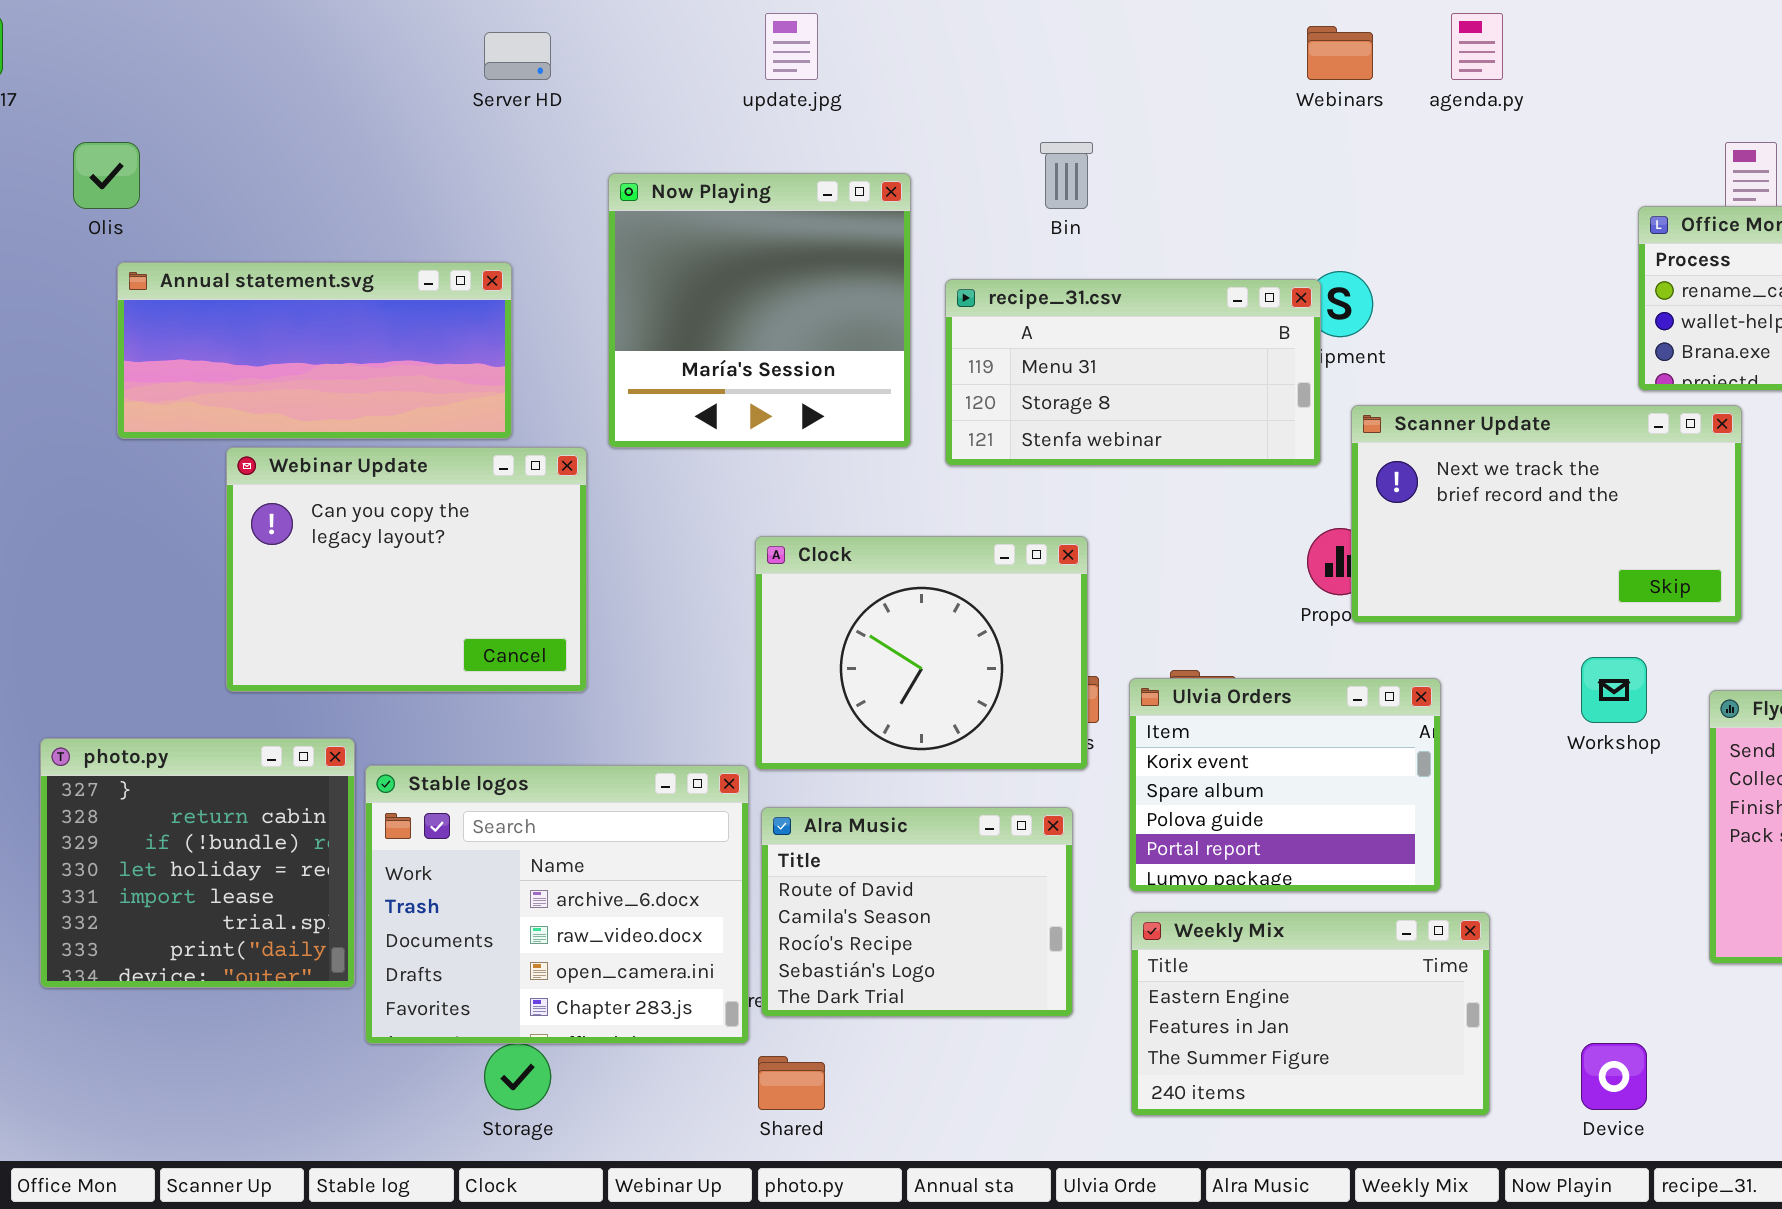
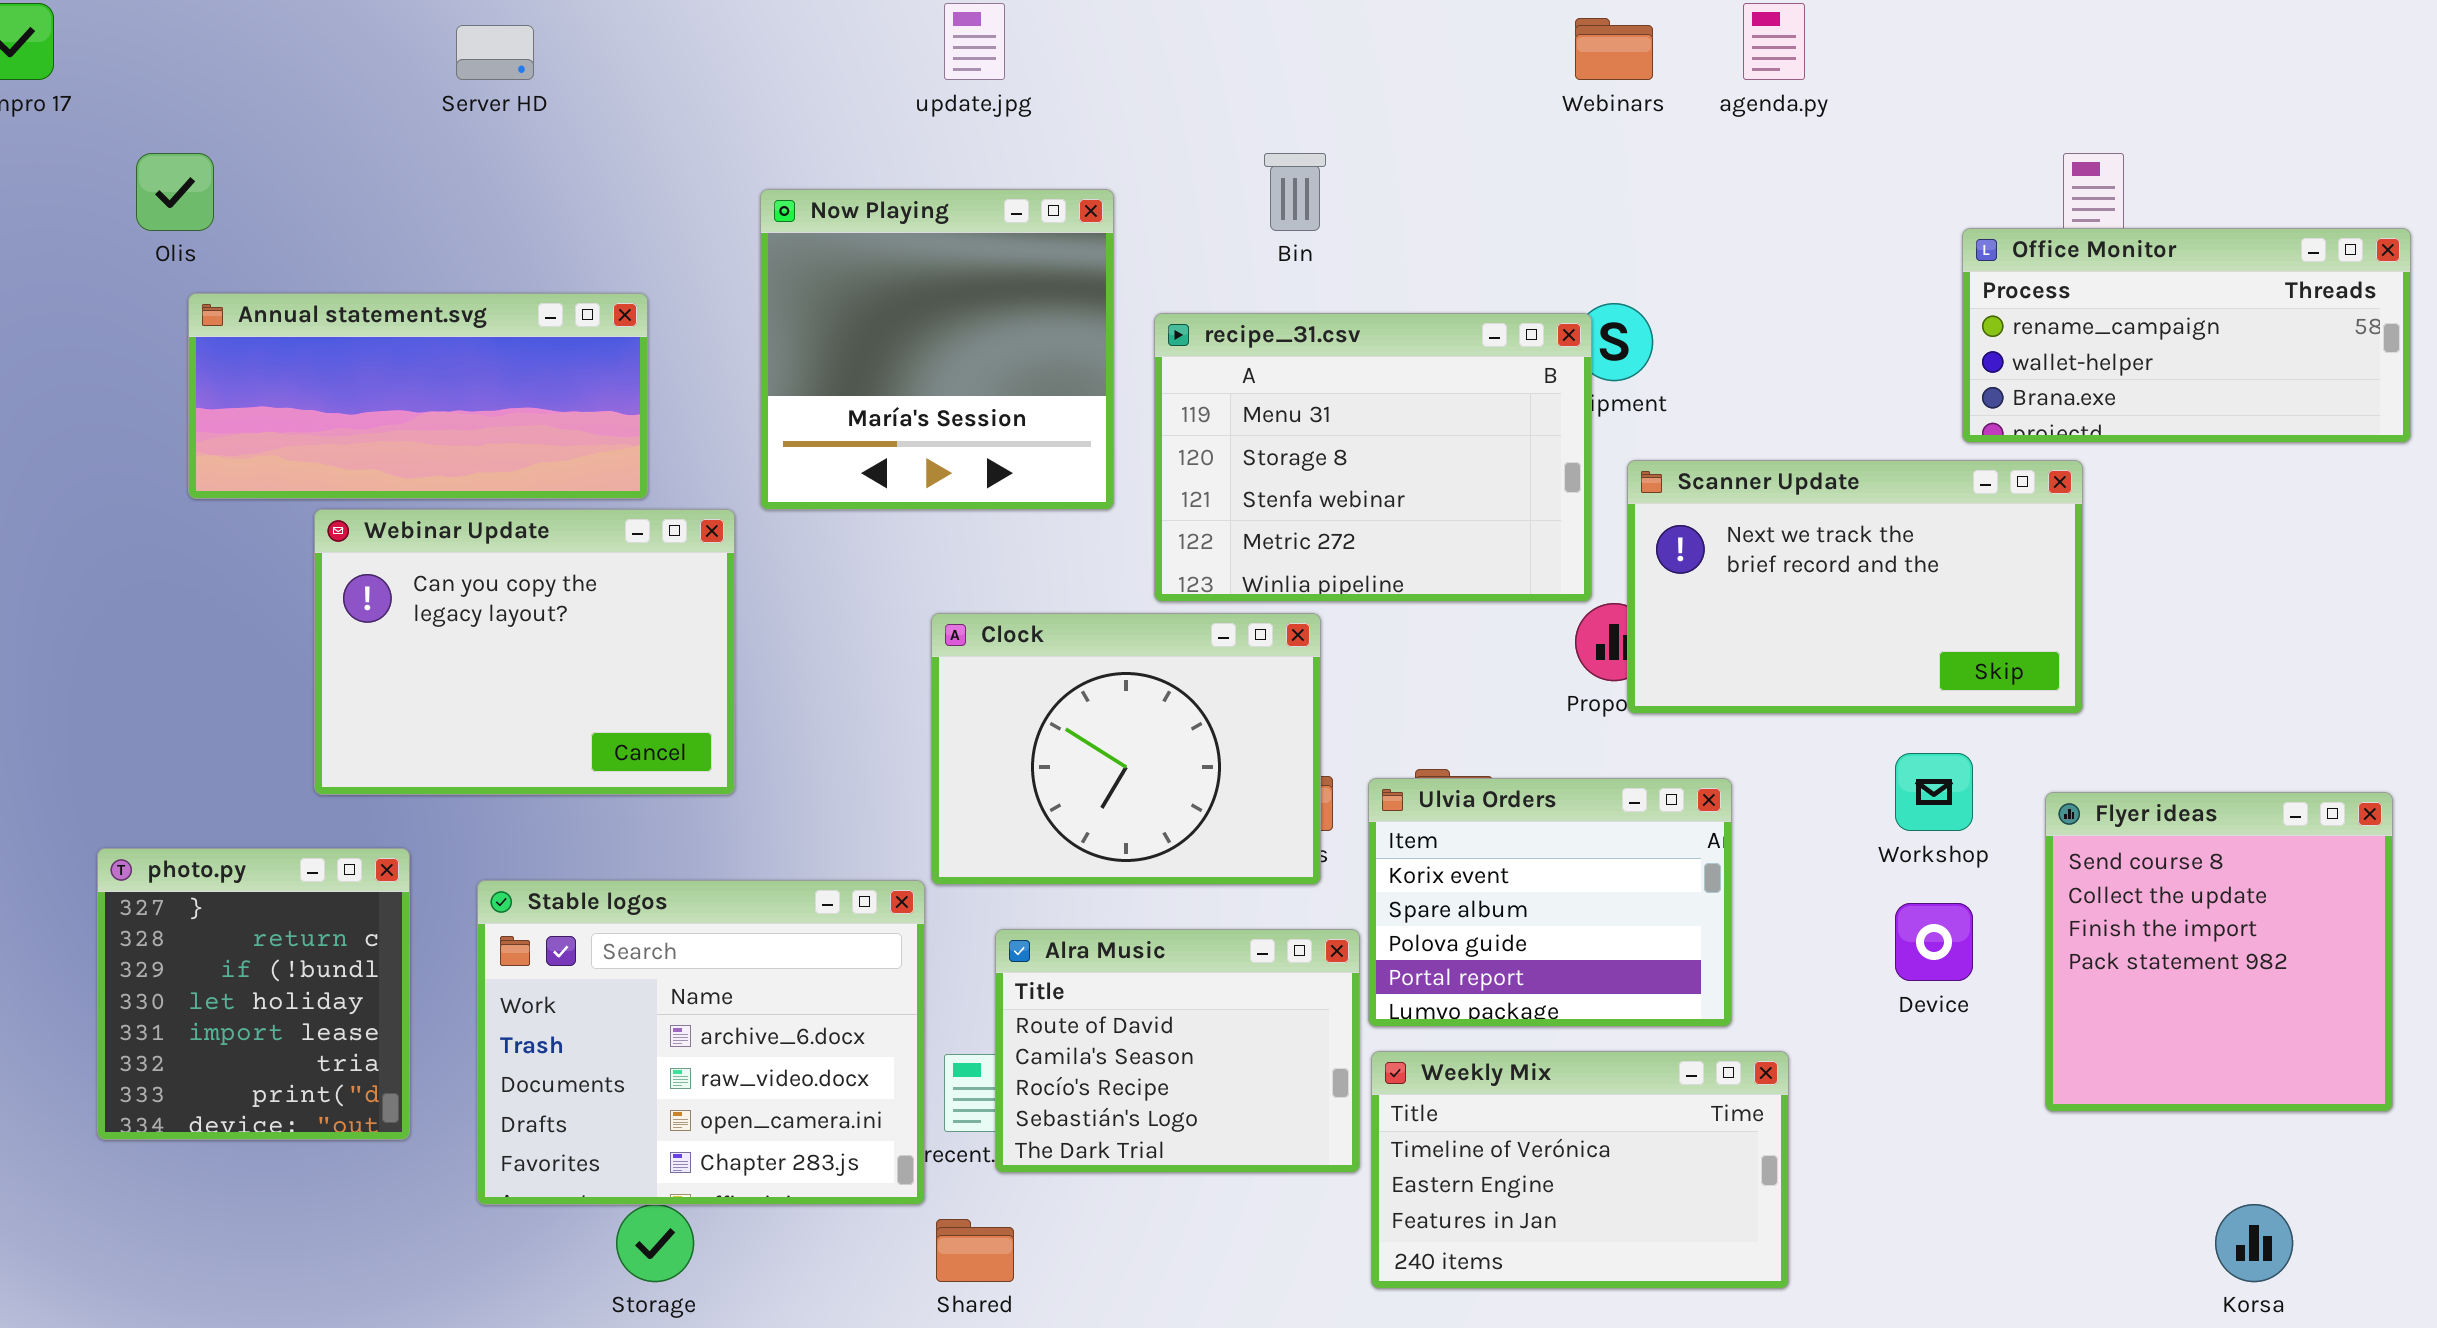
Server HD: [484,32,551,80] -> [456,25,534,80], moved
recipe_31.csv: [945,279,1321,466] -> [1154,313,1592,602], resized
photo.py: [40,738,355,988] -> [97,848,410,1140], resized
Alra Music: [761,807,1073,1017] -> [995,929,1360,1173], moved
Weekly Mix: [1131,912,1490,1116] -> [1371,1051,1789,1289], scrolled up 1 row
Device: [1581,1043,1647,1110] -> [1895,903,1973,981], moved

